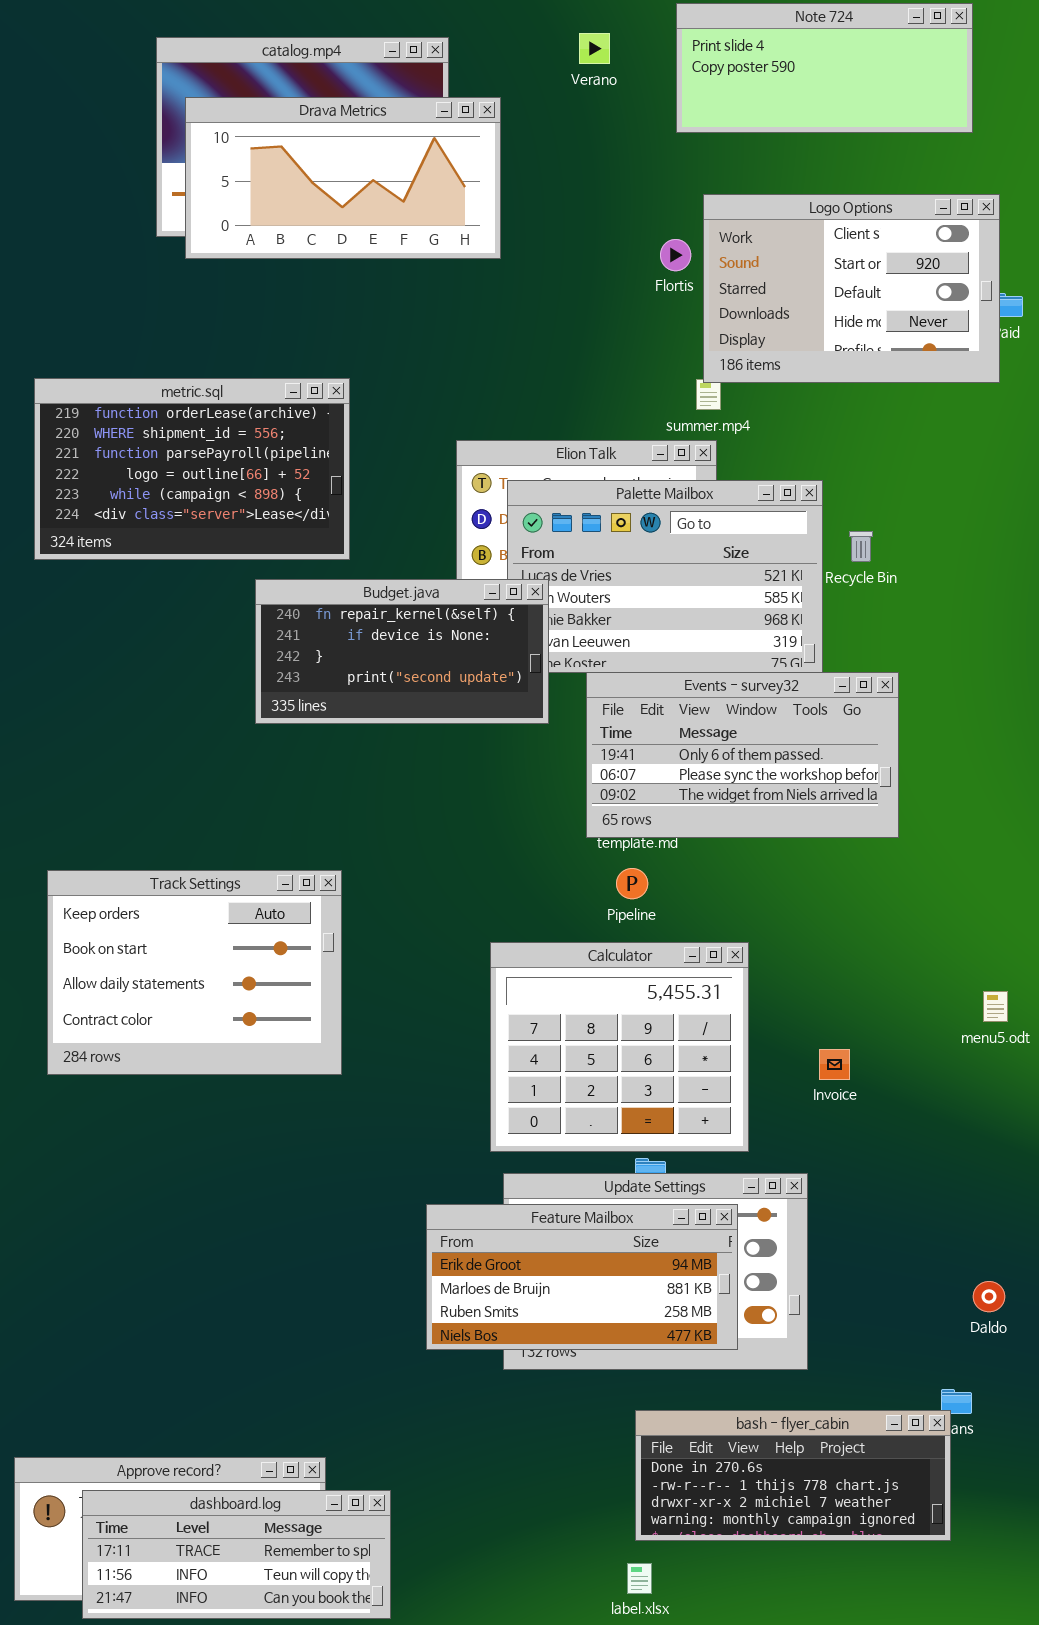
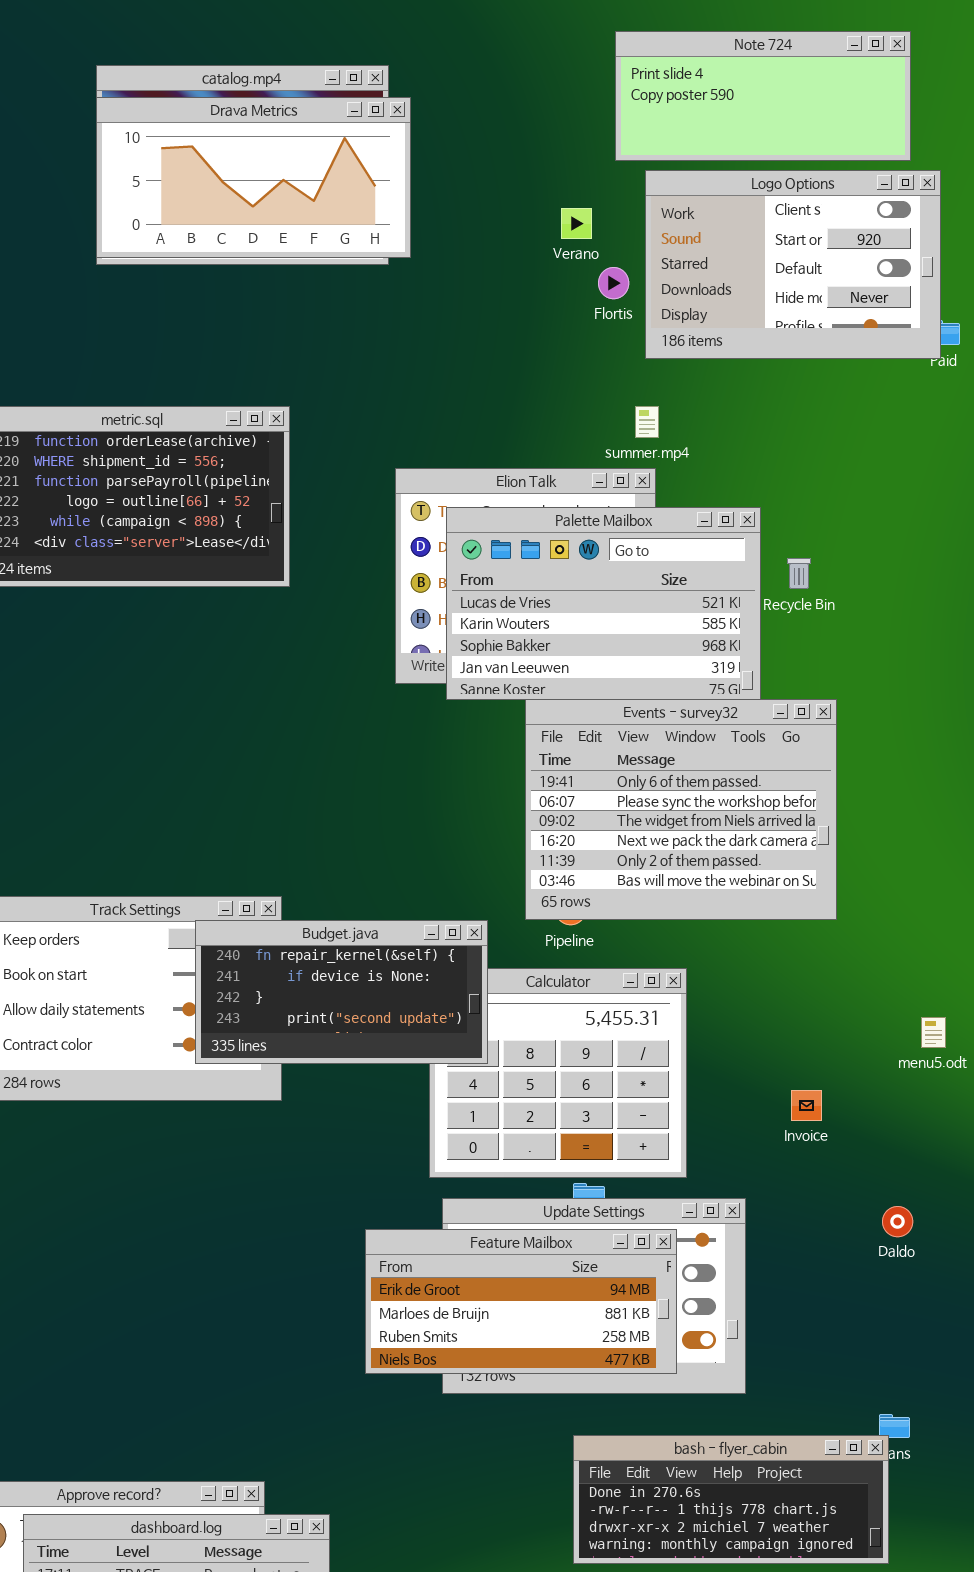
Verano: [579,33,610,64] -> [561,208,592,239], moved
Drava Metrics: [185,97,501,259] -> [96,97,411,258], moved
Logo Options: [703,194,1000,383] -> [645,170,941,359], moved
Budget.java: [255,579,549,724] -> [195,920,488,1064], moved
Events - survey32: [586,672,899,838] -> [525,699,837,920], resized
Invoice: [819,1049,850,1080] -> [791,1090,822,1121], moved
Daldo: [973,1281,1005,1312] -> [882,1206,913,1237], moved

